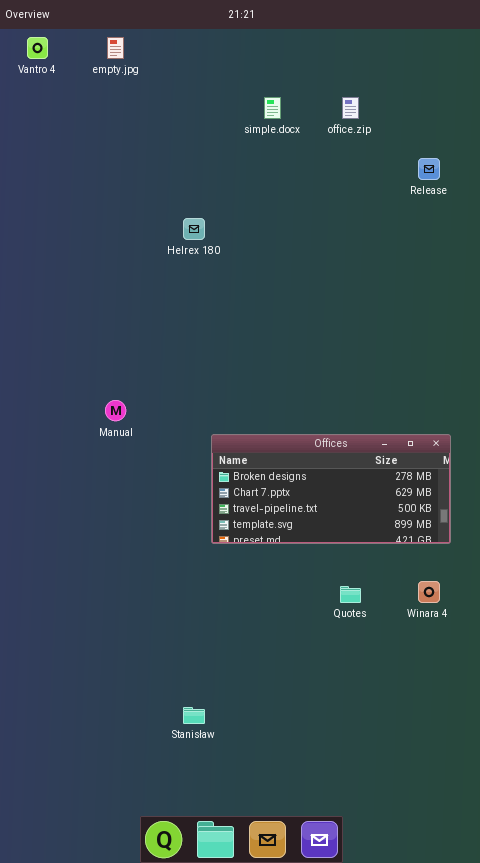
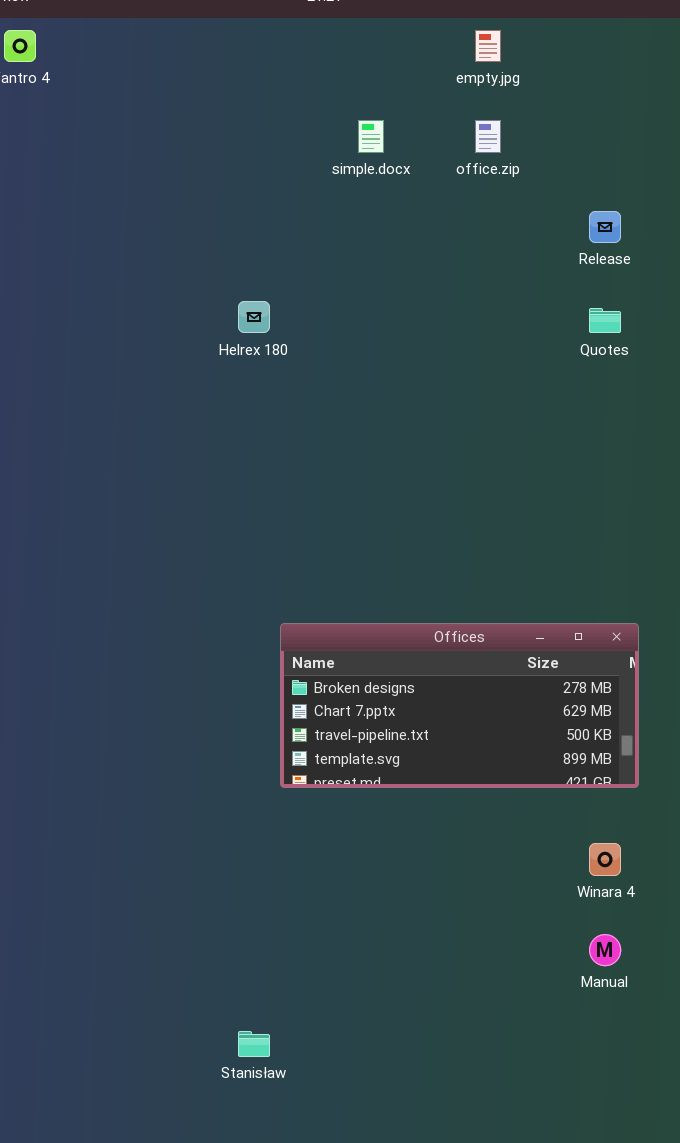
empty.jpg: [107,37,124,59] -> [475,30,501,62], moved
Manual: [105,400,126,421] -> [589,934,621,966], moved
Quotes: [340,586,361,603] -> [589,308,621,333], moved

